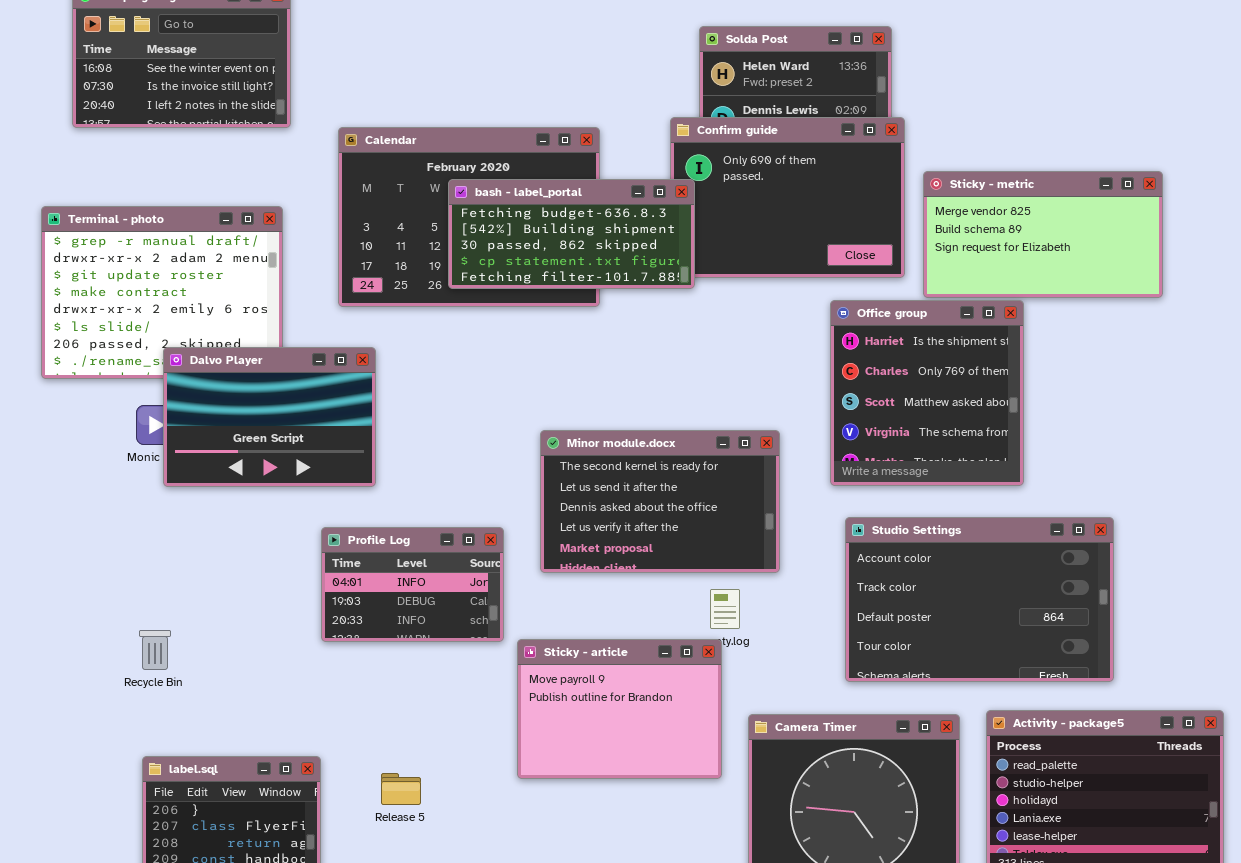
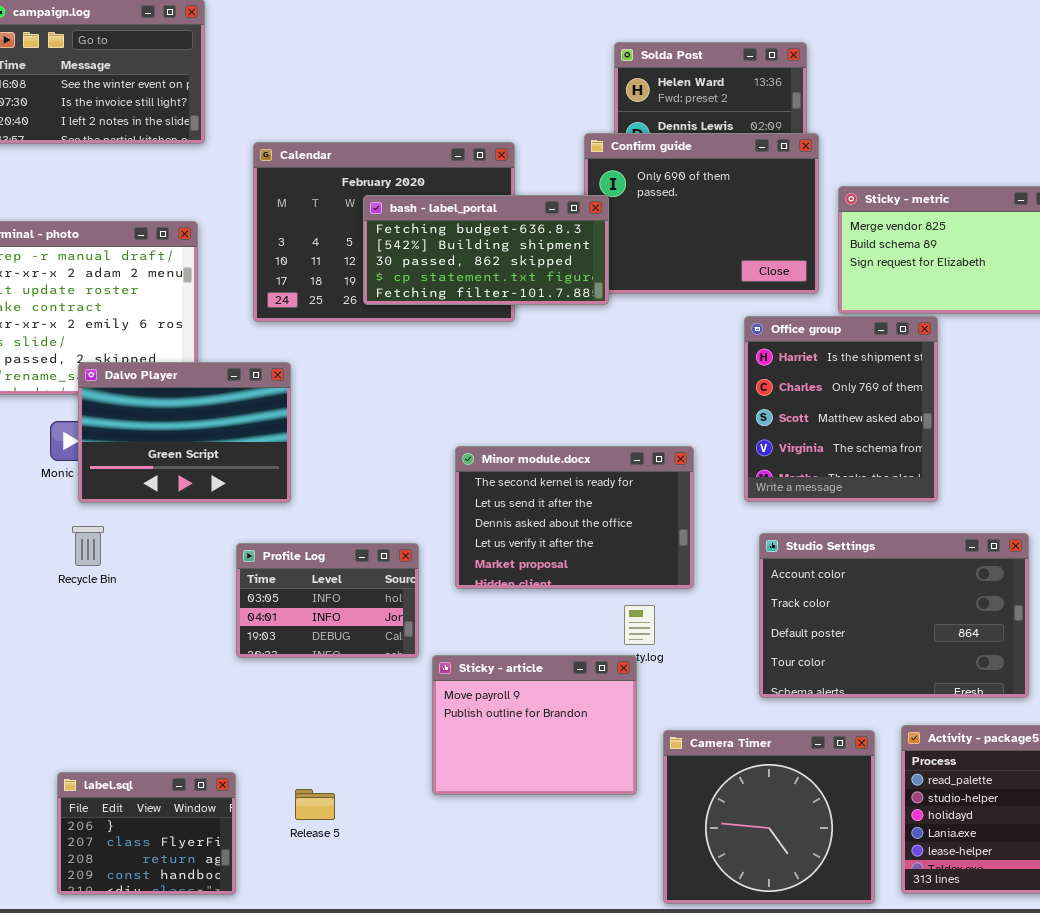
Profile Log: [321,527,504,642] -> [236,543,419,658], scrolled up 1 row
Recycle Bin: [139,630,171,670] -> [72,526,104,566], moved

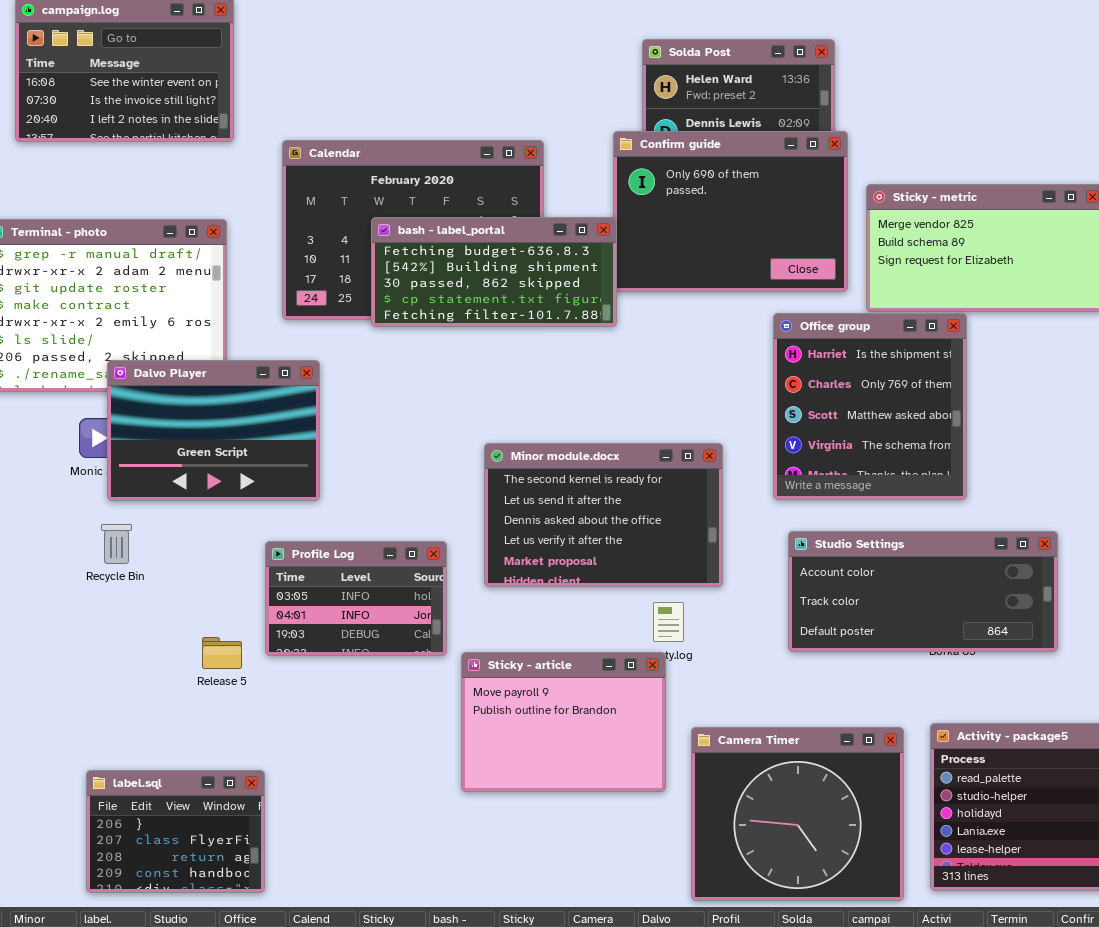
bash - label_portal: [363,195,609,305] -> [371,217,617,327], moved
Studio Settings: [759,533,1029,698] -> [788,531,1058,652], resized
Release 5: [295,789,335,820] -> [202,637,242,669], moved

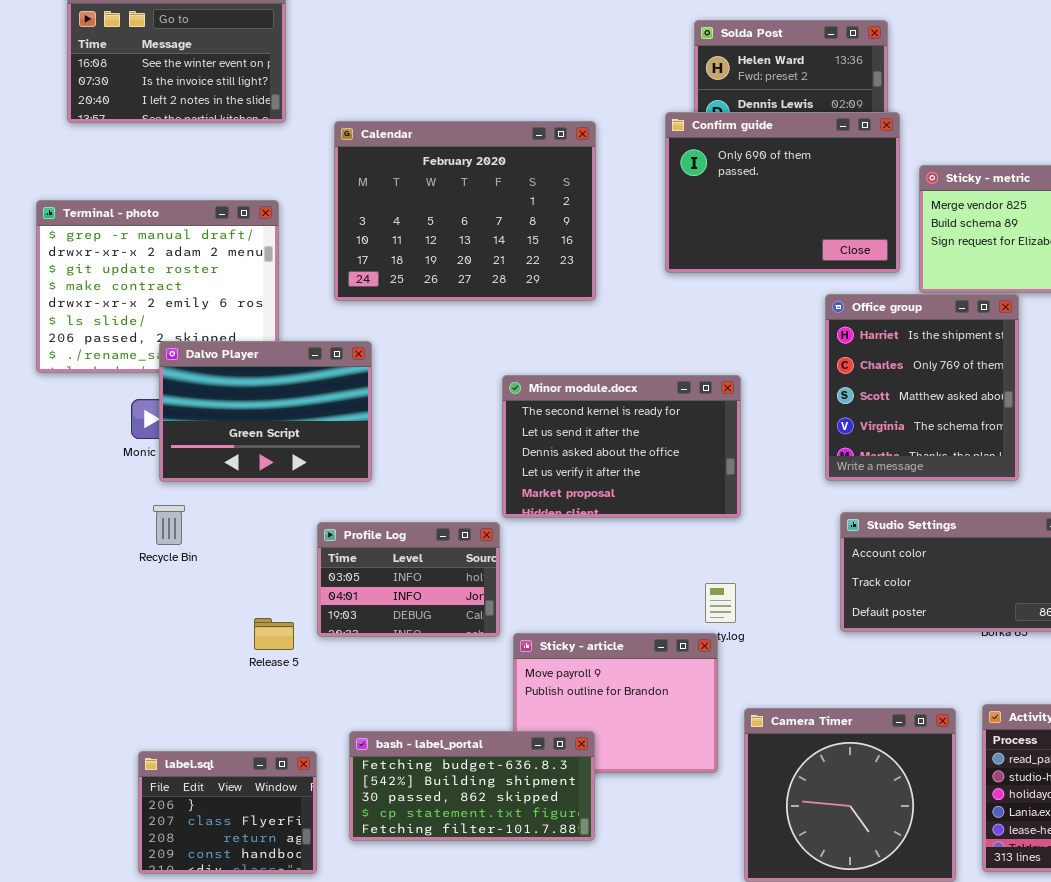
bash - label_portal: [371,217,617,327] -> [349,731,595,841], moved
Minor module.docx: [484,443,723,587] -> [502,375,741,518], moved

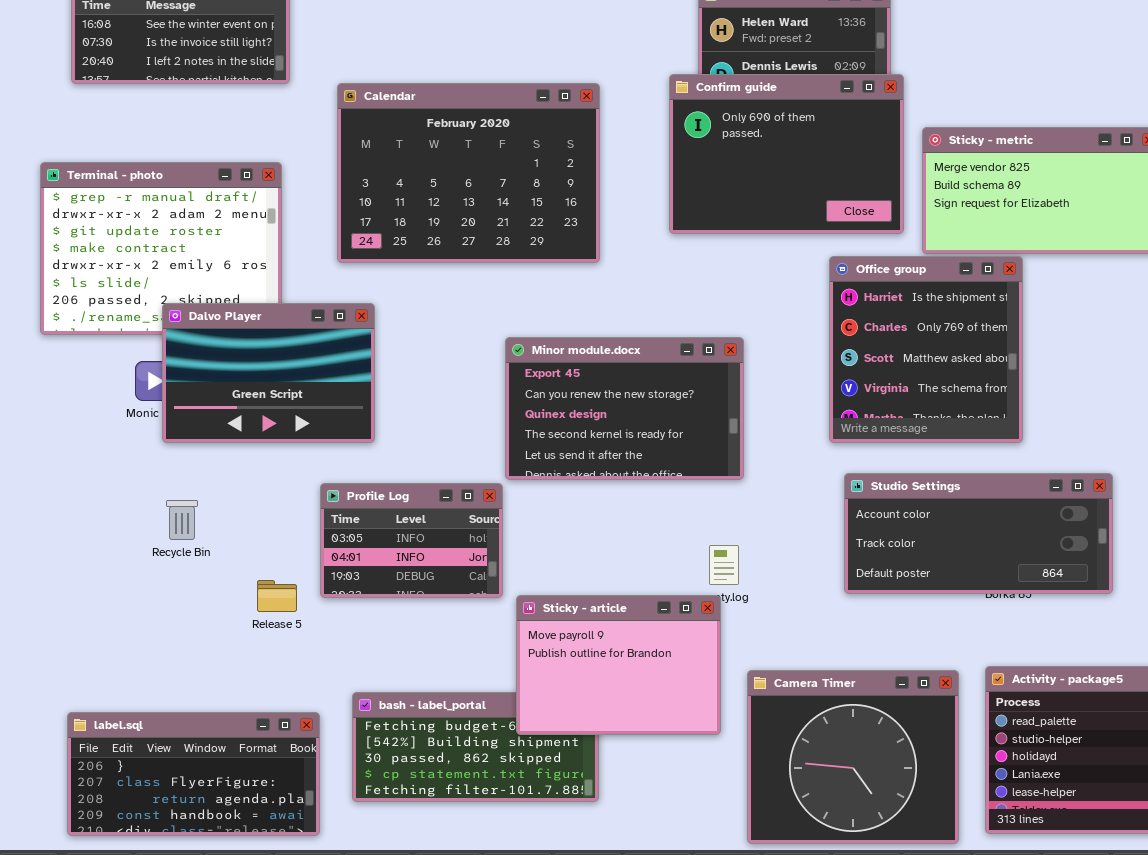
Minor module.docx: [502,375,741,518] -> [505,337,744,480], scrolled up 3 rows
Recycle Bin: [153,505,185,545] -> [166,500,198,540], moved
Sticky - article: [513,633,718,773] -> [516,595,721,735], raised
label.sql: [138,751,317,874] -> [67,712,320,836], resized

